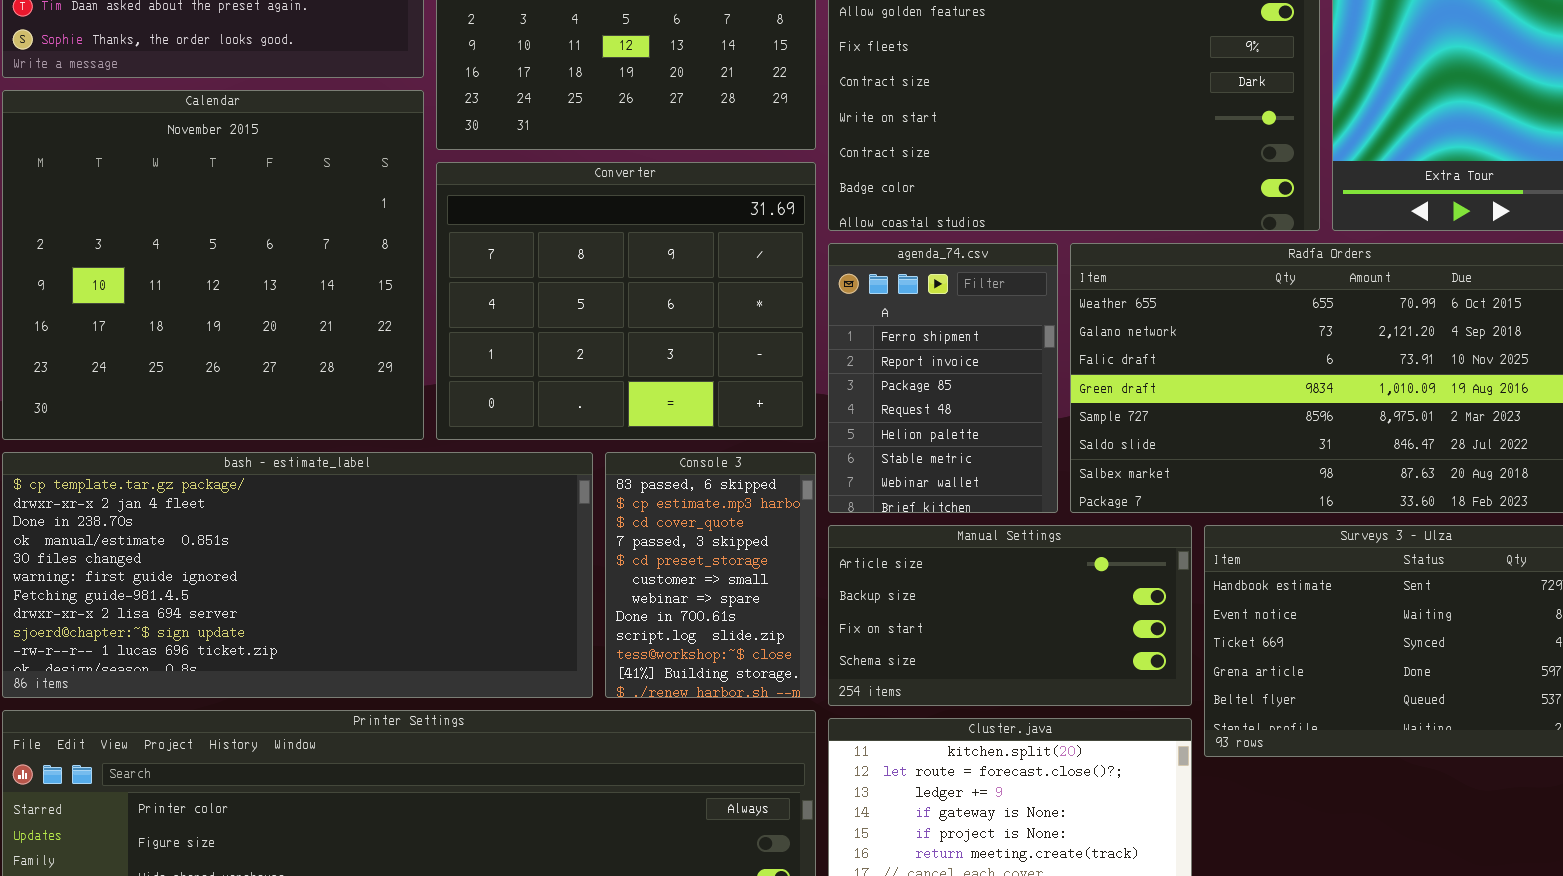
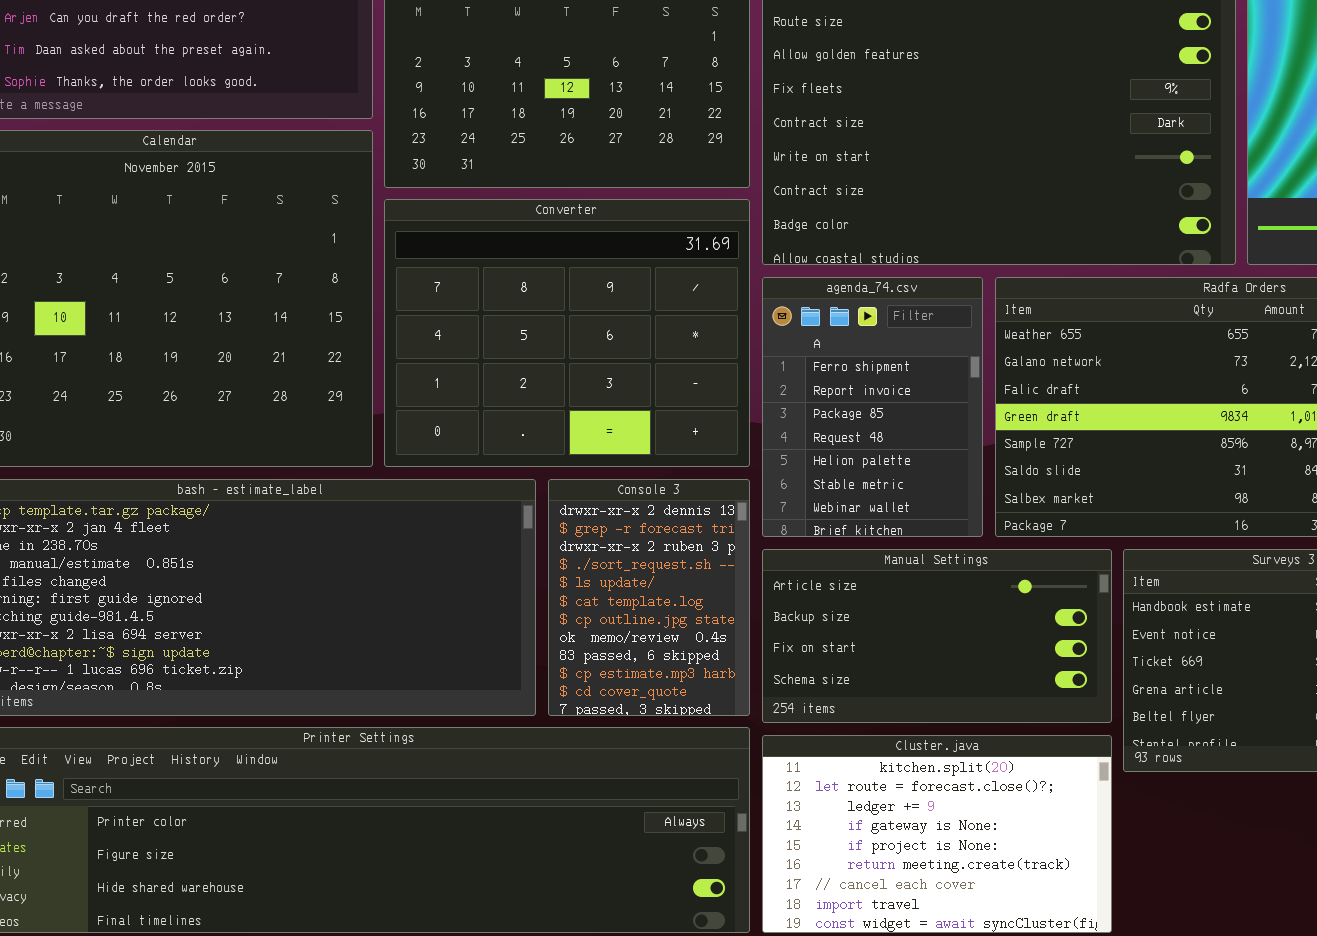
Console 3: [605,452,816,698] -> [548,479,750,716], scrolled up 8 rows

